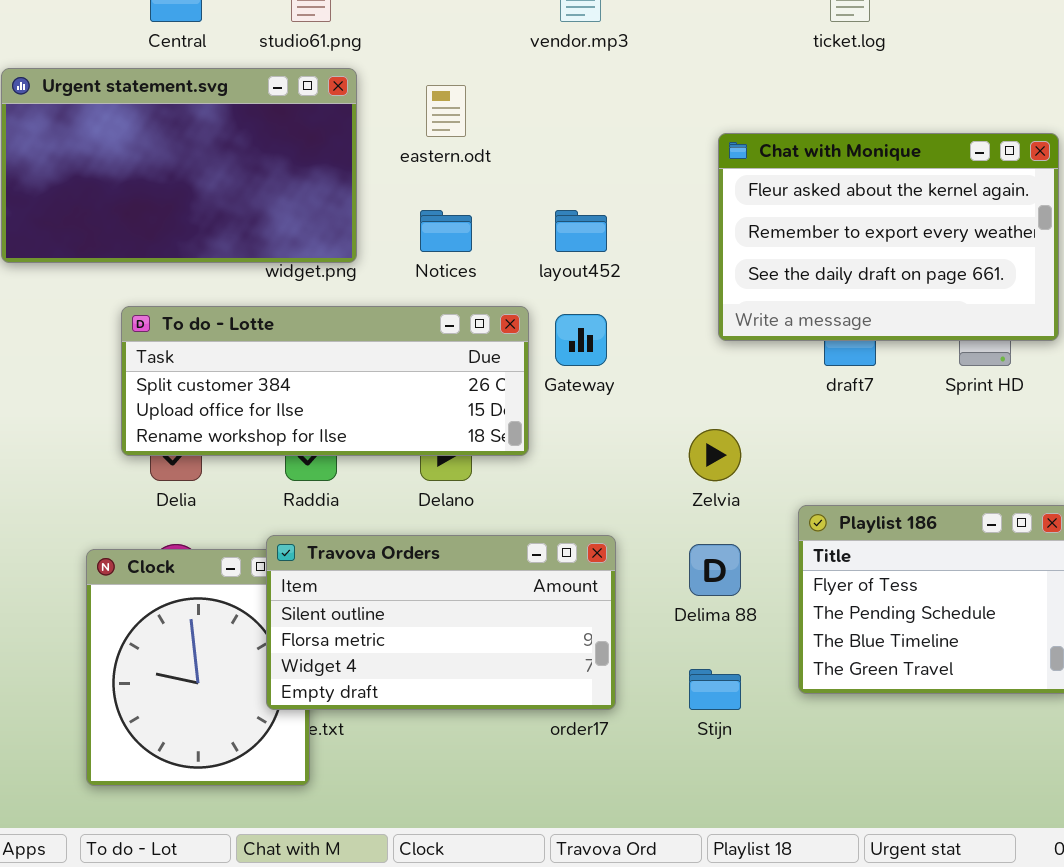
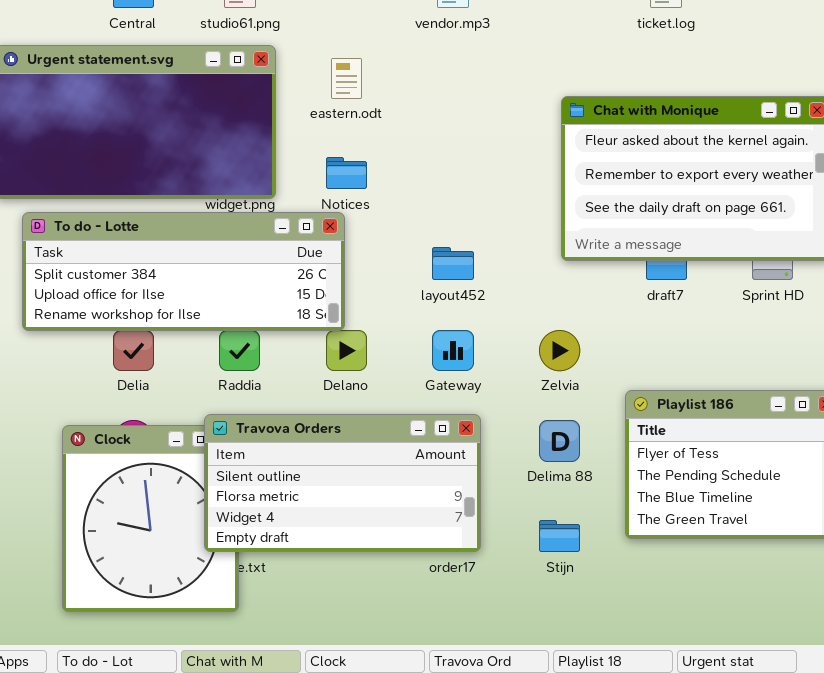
layout452: [555,210,607,252] -> [432,247,474,280], moved
To do - Lotte: [121,306,529,456] -> [22,212,345,331], moved
Gateway: [555,314,607,366] -> [432,330,474,371], moved

